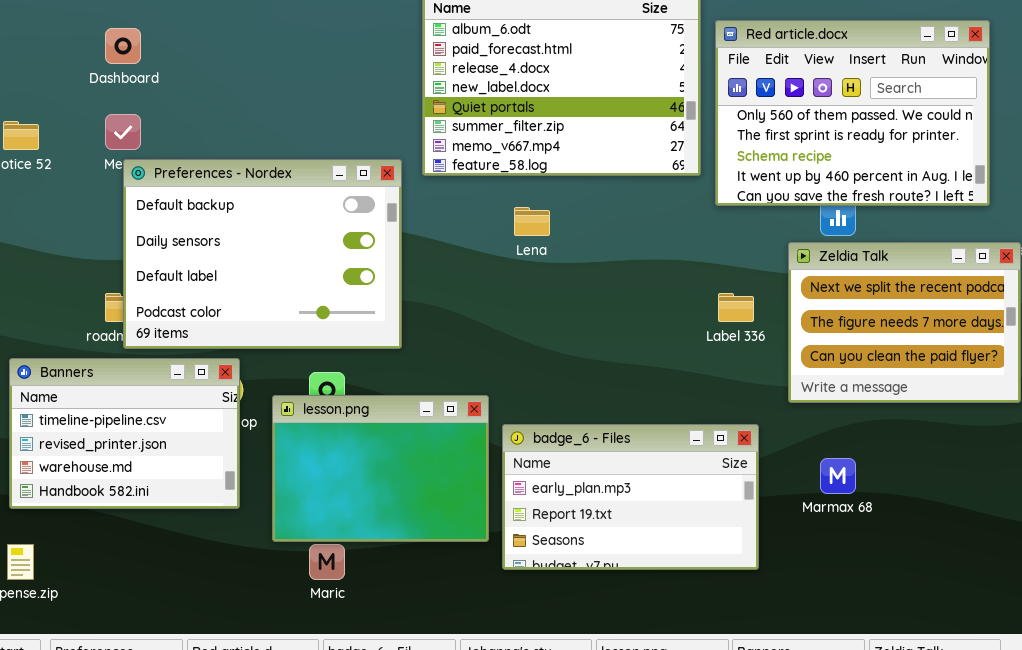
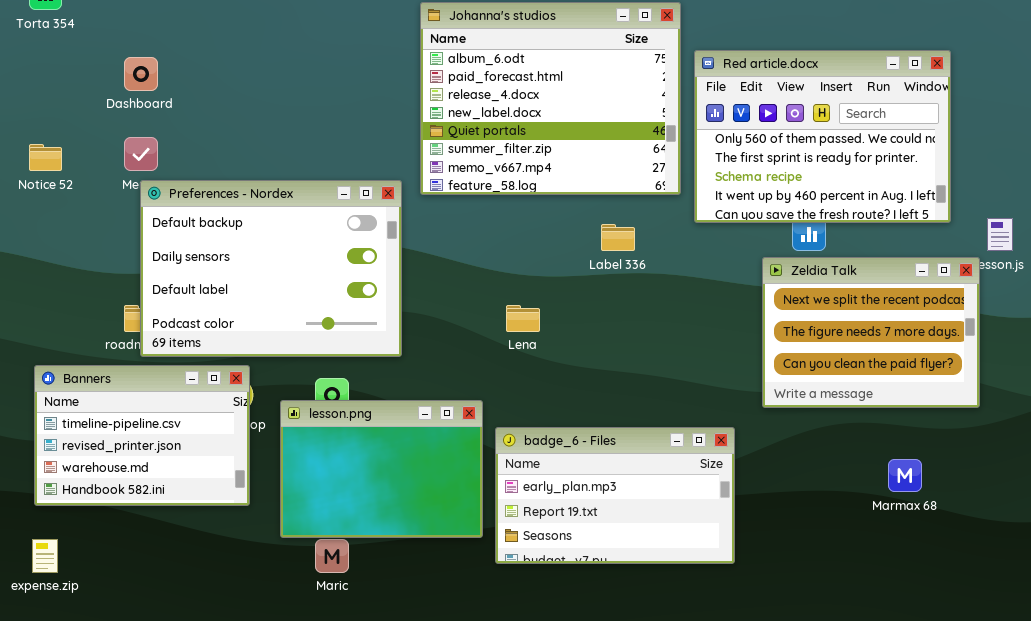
Lena: [514,207,550,236] -> [506,305,540,332], moved
Label 336: [718,293,754,322] -> [601,224,635,251], moved
Marmax 68: [820,458,856,494] -> [888,459,922,492], moved

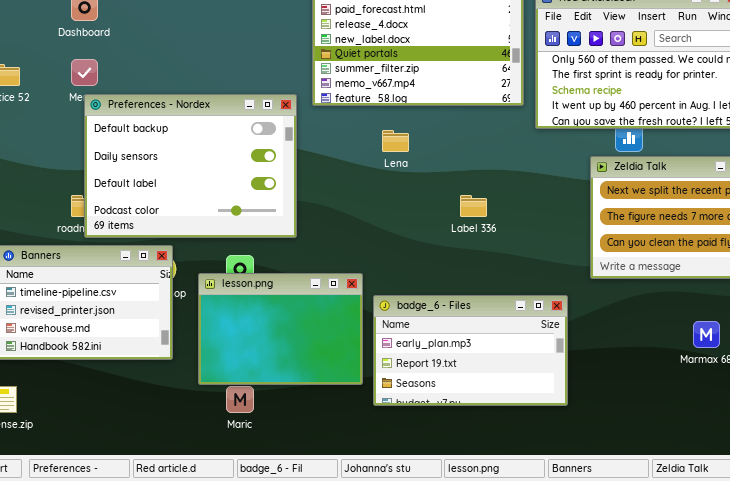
Label 336: [601,224,635,251] -> [460,195,487,217], moved
Lena: [506,305,540,332] -> [382,130,409,152], moved

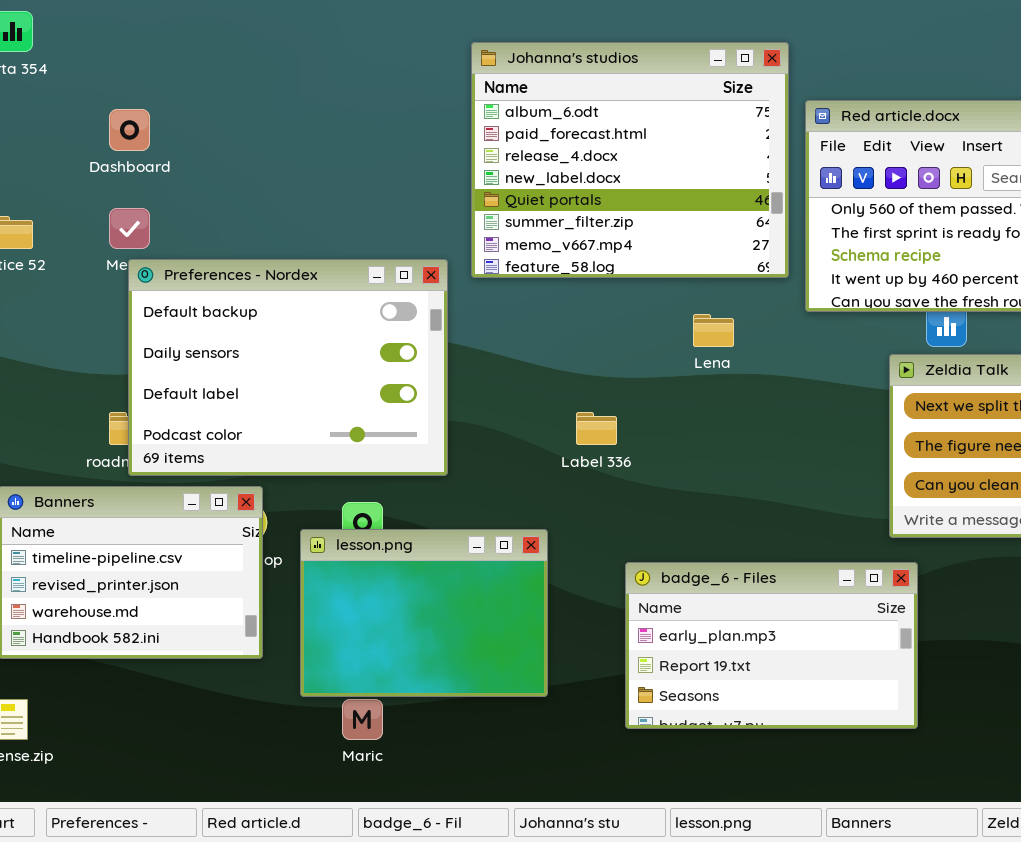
Lena: [382,130,409,152] -> [693,314,734,347], moved
Label 336: [460,195,487,217] -> [576,412,617,445], moved
badge_6 - Files: [373,295,568,406] -> [625,562,918,729], moved

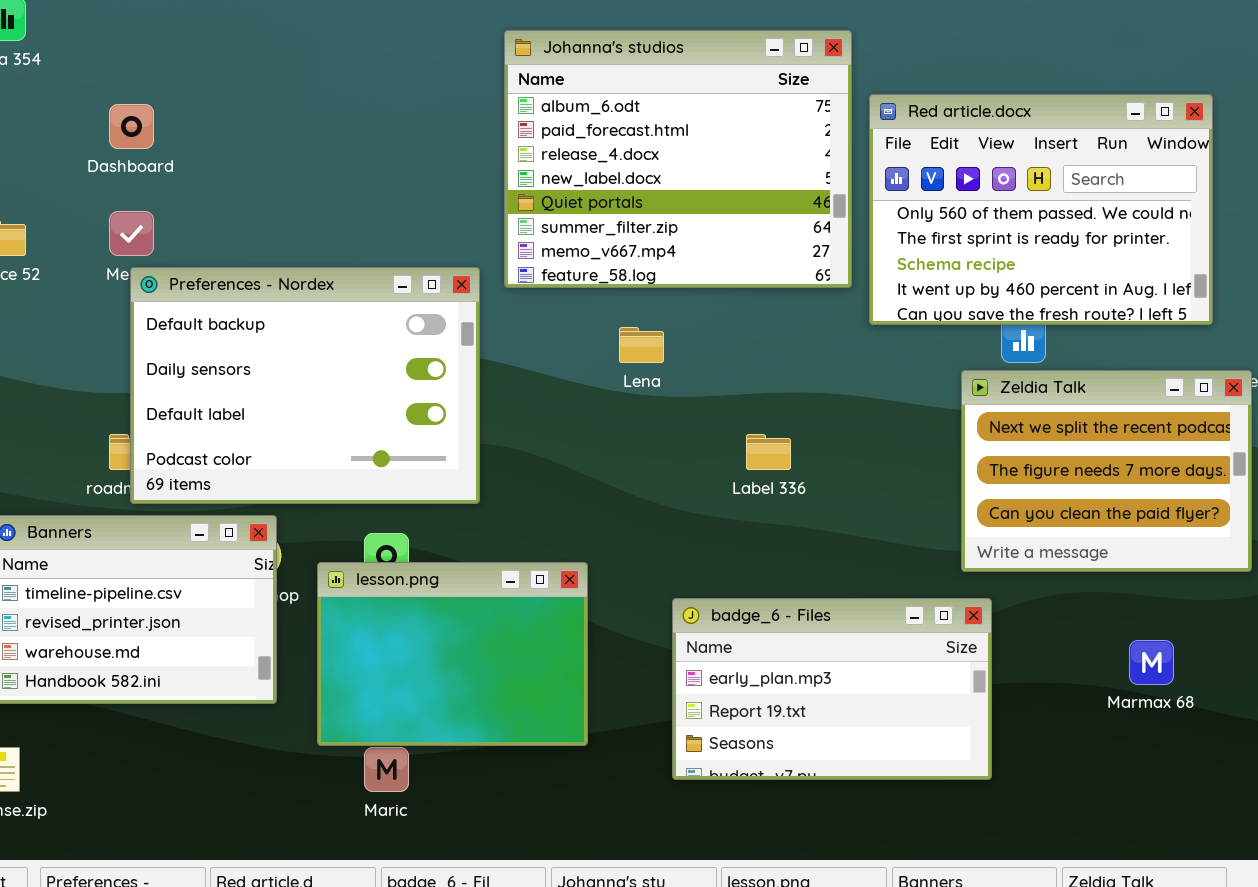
Lena: [693,314,734,347] -> [619,327,664,363], moved
Label 336: [576,412,617,445] -> [746,434,791,470], moved

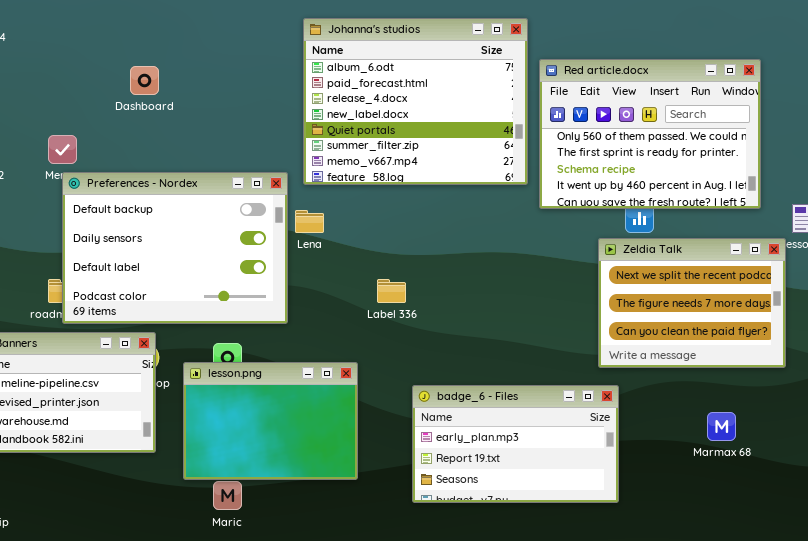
Dashboard: [109,104,154,149] -> [130,66,159,95], moved
Lena: [619,327,664,363] -> [295,210,324,233], moved
Label 336: [746,434,791,470] -> [377,279,406,303], moved

